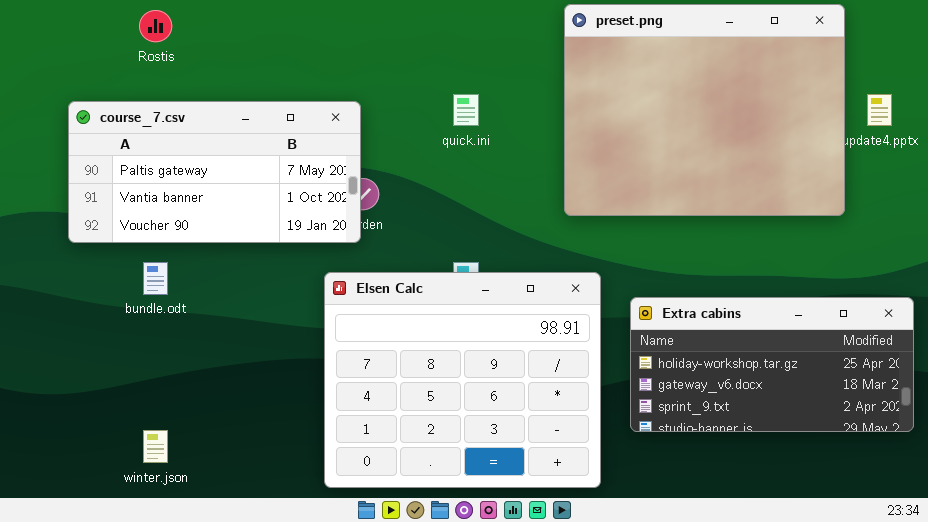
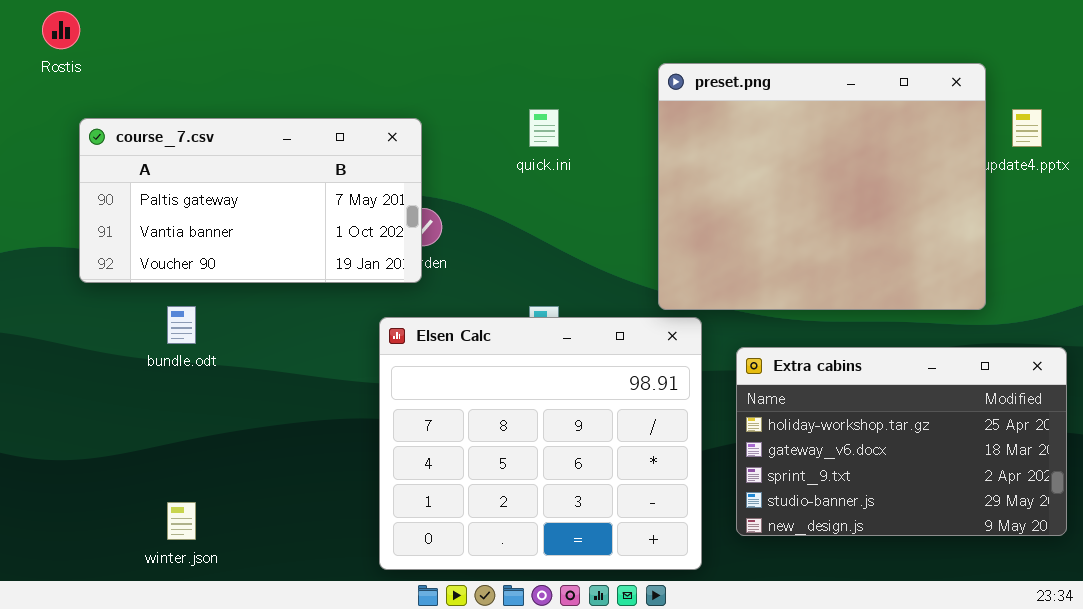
preset.png: [564,4,845,216] -> [658,63,986,310], moved
Rostis: [139,10,172,42] -> [42,11,80,49], moved
Extra cabins: [630,297,914,432] -> [736,347,1067,536], resized

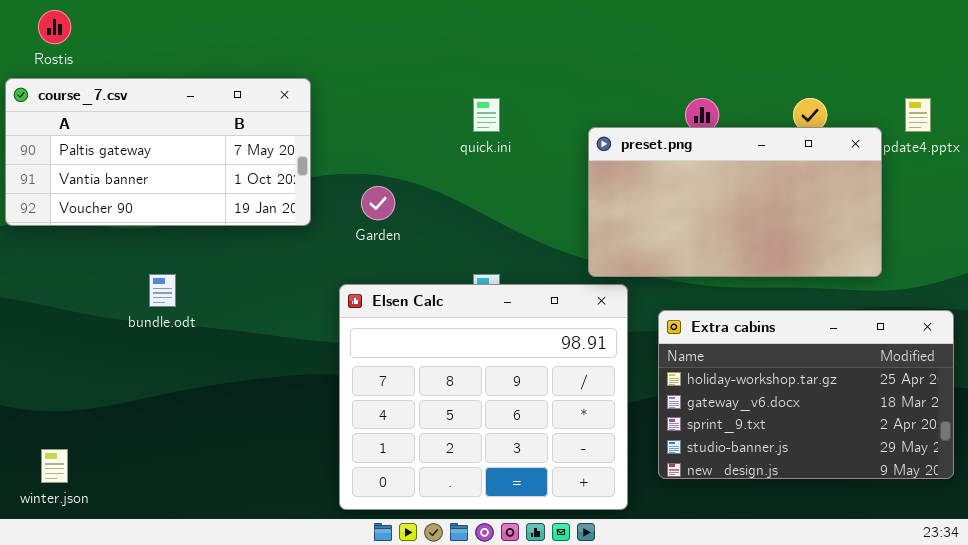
preset.png: [658,63,986,310] -> [588,127,882,277], resized
course_7.csv: [79,118,422,283] -> [5,78,311,226], moved
winter.json: [167,502,196,540] -> [41,449,68,483], moved

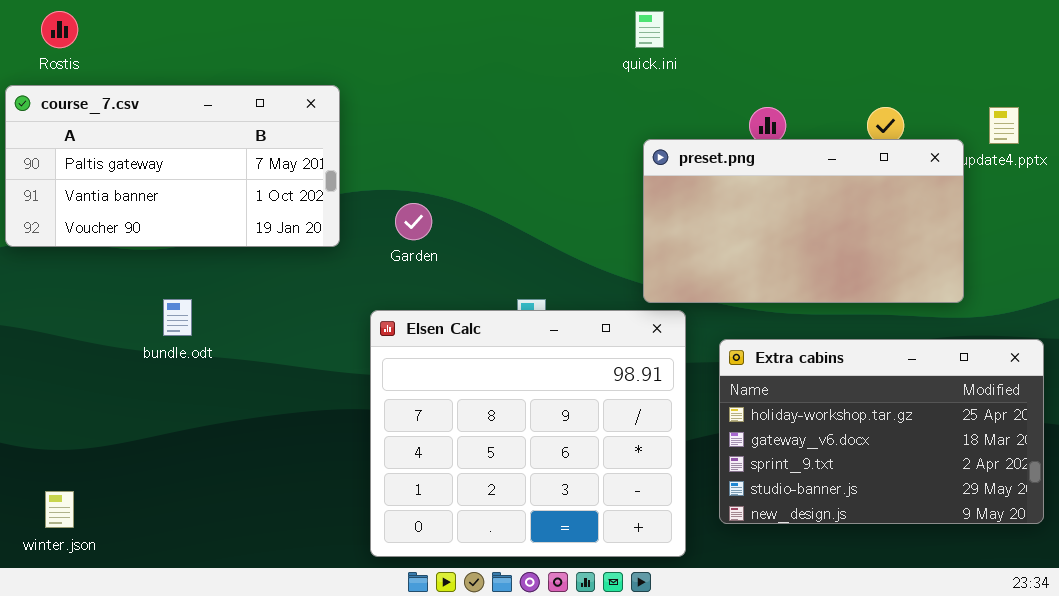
quick.ini: [473,98,500,132] -> [635,11,664,48], moved

